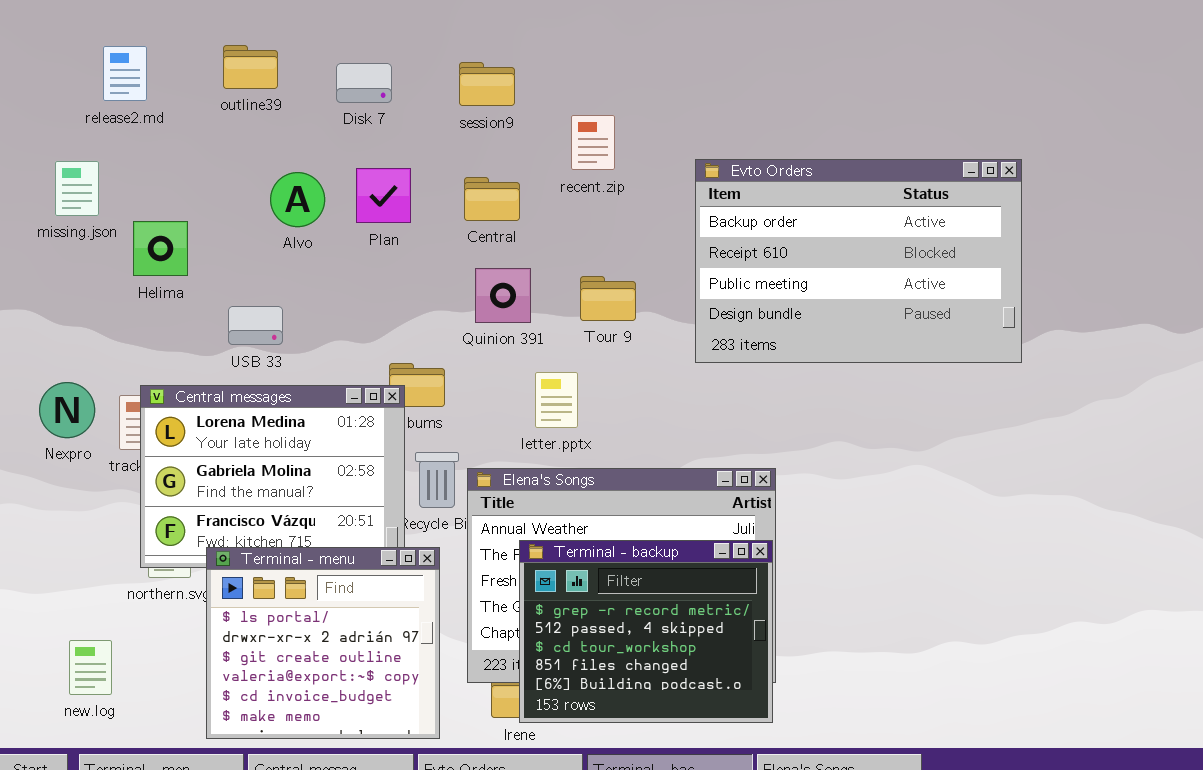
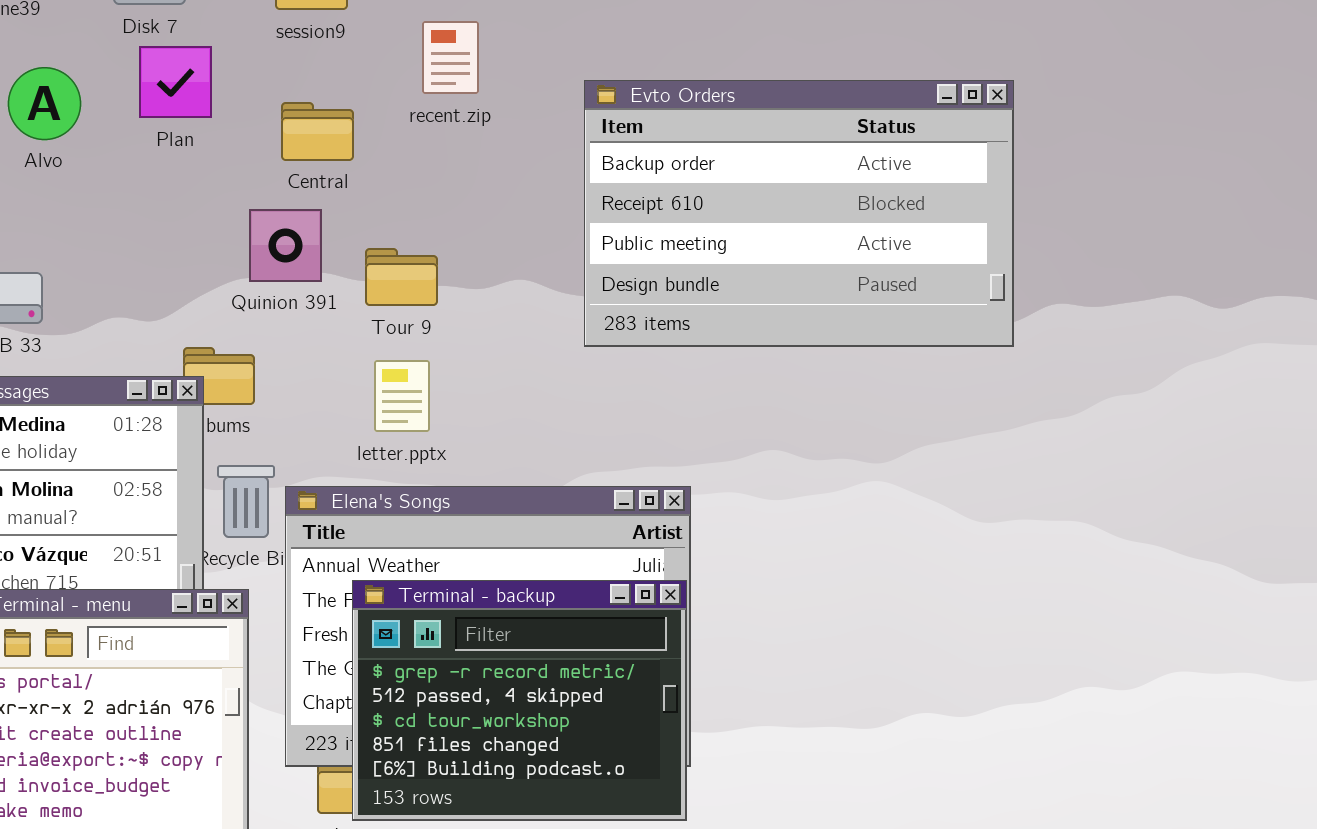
Plan: [356,168,411,223] -> [139,46,212,118], moved
Alvo: [270,172,325,227] -> [8,67,81,140], moved
Quinion 391: [475,268,531,323] -> [249,209,322,282], moved
Tour 9: [580,276,636,321] -> [365,248,438,306], moved

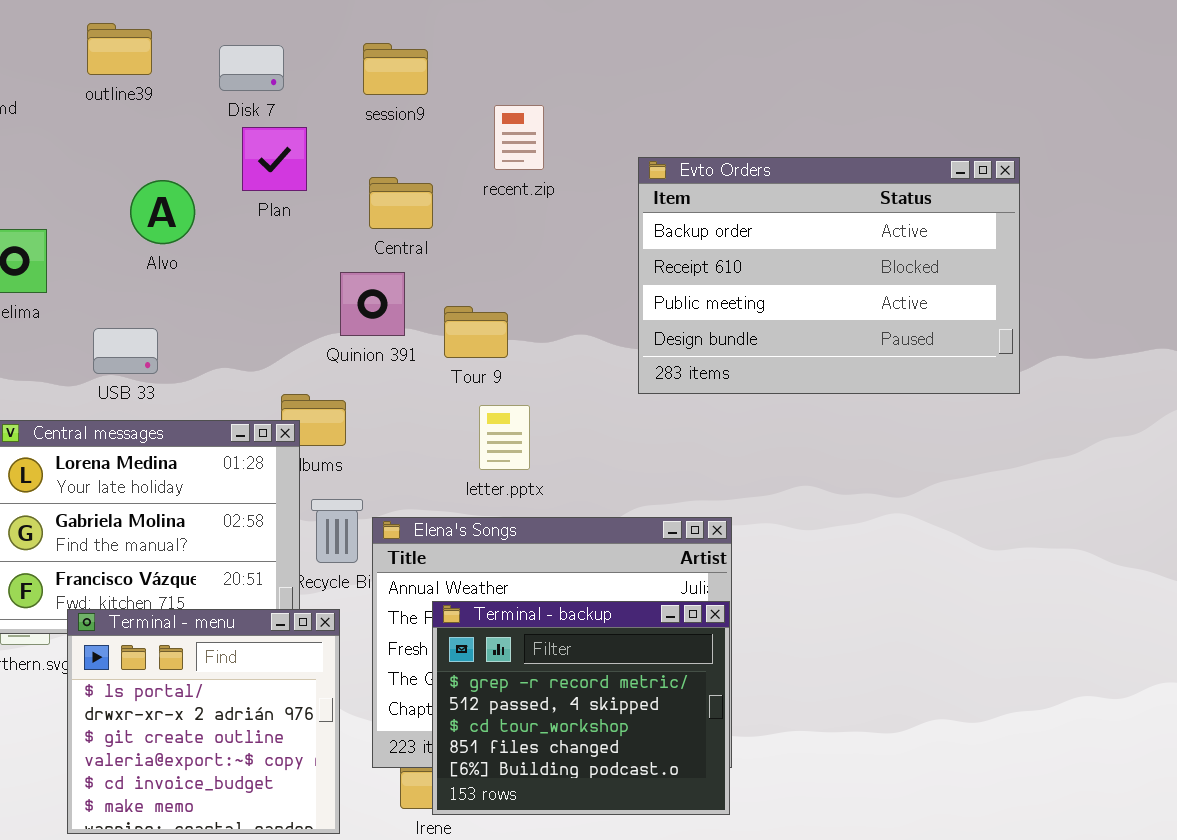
Alvo: [8,67,81,140] -> [130,180,195,244], moved
letter.pptx: [374,360,430,432] -> [479,405,530,470], moved

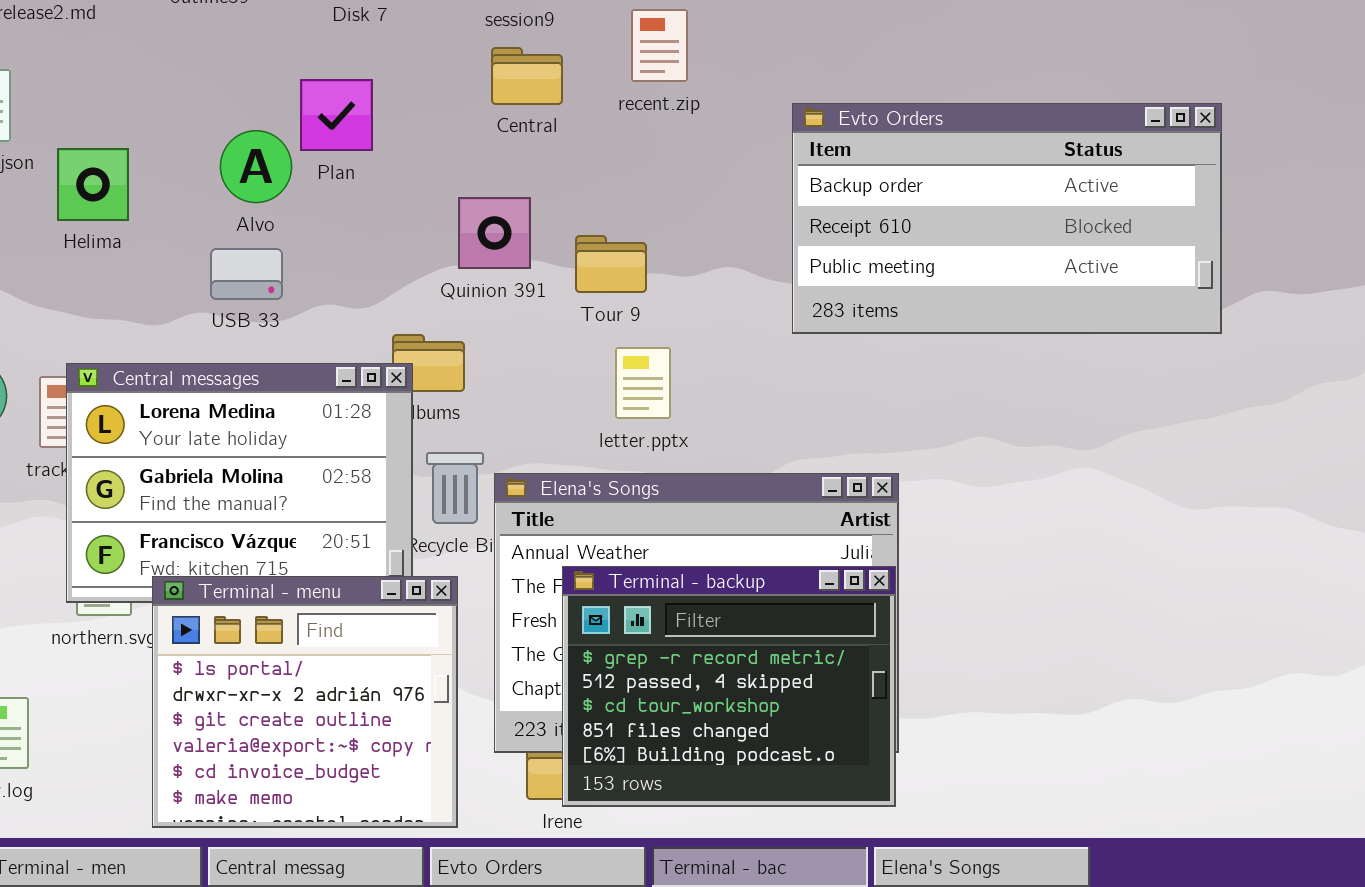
Plan: [242,127,307,191] -> [300,79,373,151], moved
Evto Orders: [638,157,1020,394] -> [792,103,1222,334], resized
Central: [369,177,433,229] -> [491,47,563,105], moved
Alvo: [130,180,195,244] -> [220,130,292,203], moved
USB 33: [93,328,158,374] -> [210,248,283,300], moved

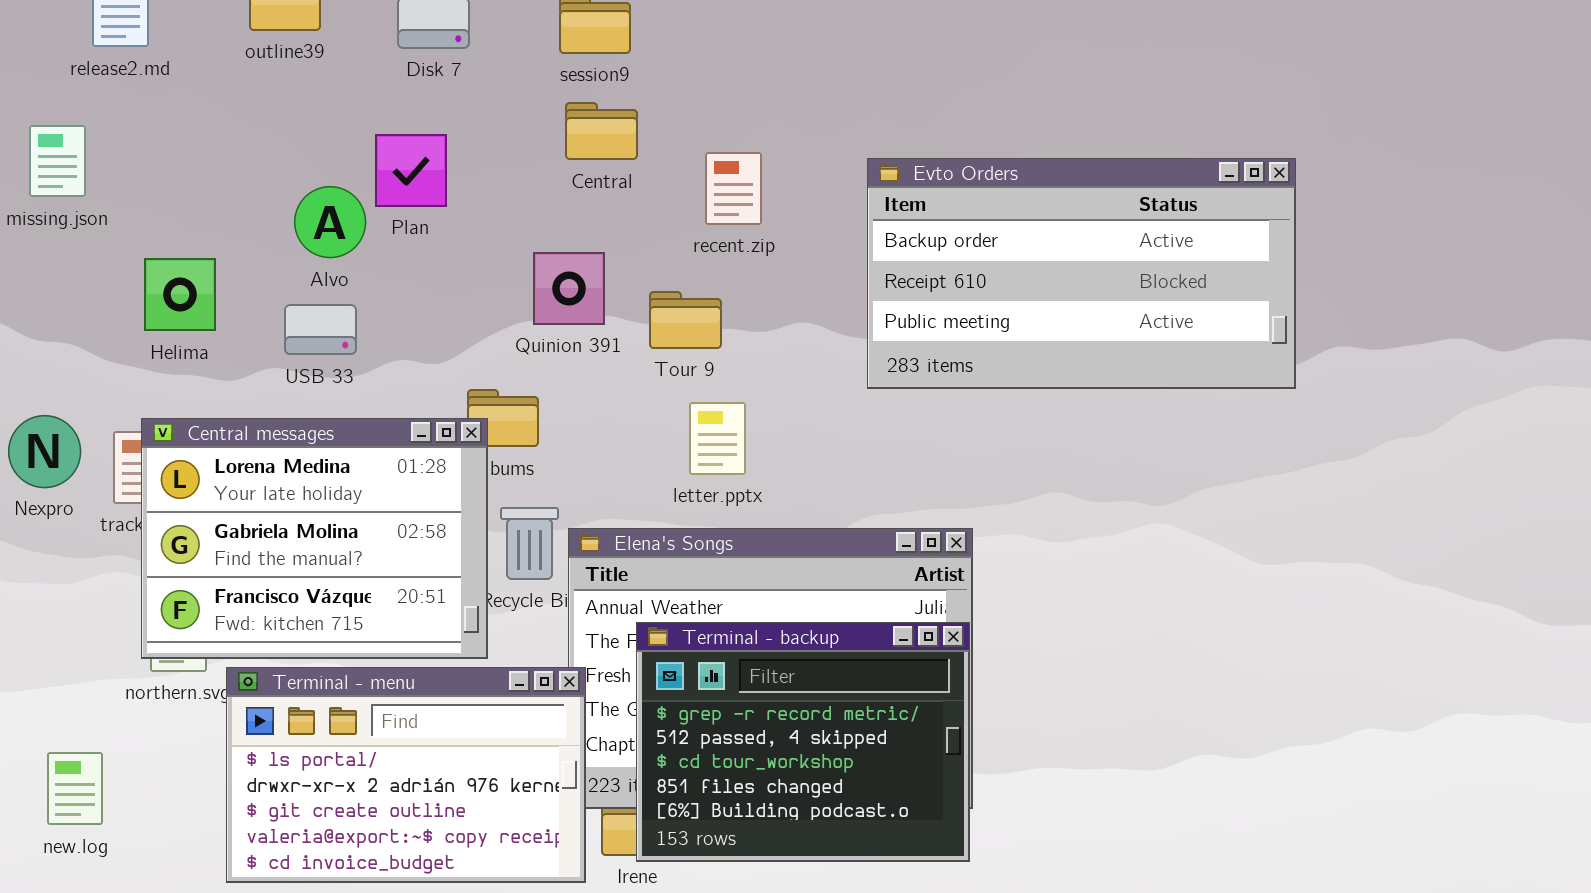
recent.zip: [631,9,688,82] -> [705,152,762,225], moved
Helima: [57,148,129,221] -> [144,258,216,331], moved
Terminal - menu: [152,576,458,828] -> [226,667,586,883], resized

